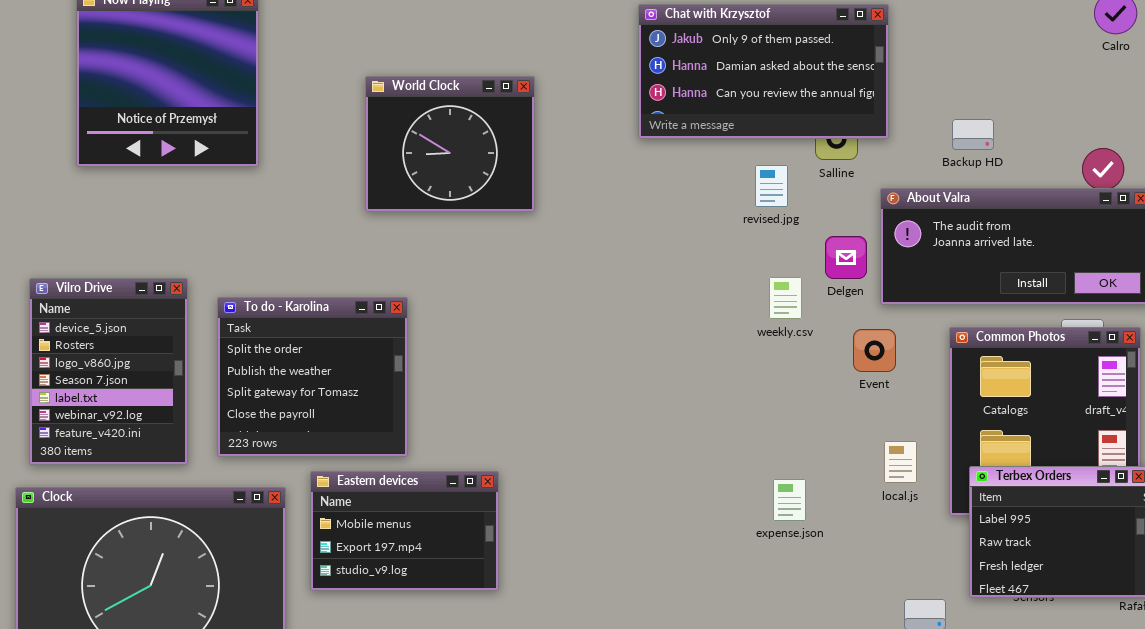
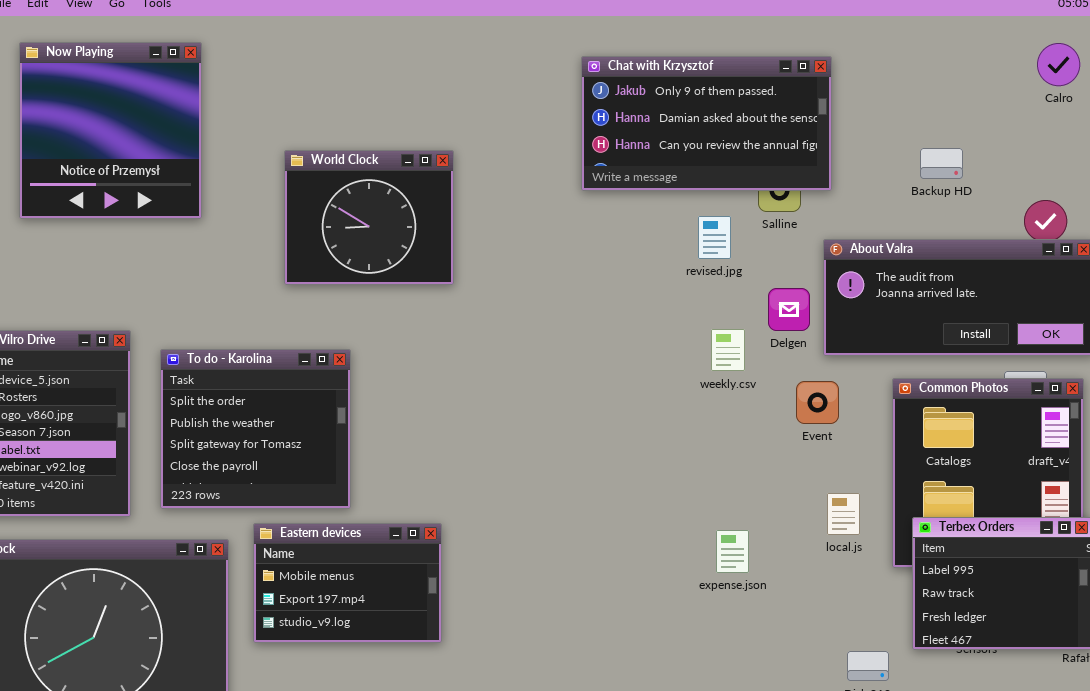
World Clock: [365,76,535,212] -> [284,150,454,285], moved
Backup HD: [952,119,994,150] -> [920,148,963,179], moved

